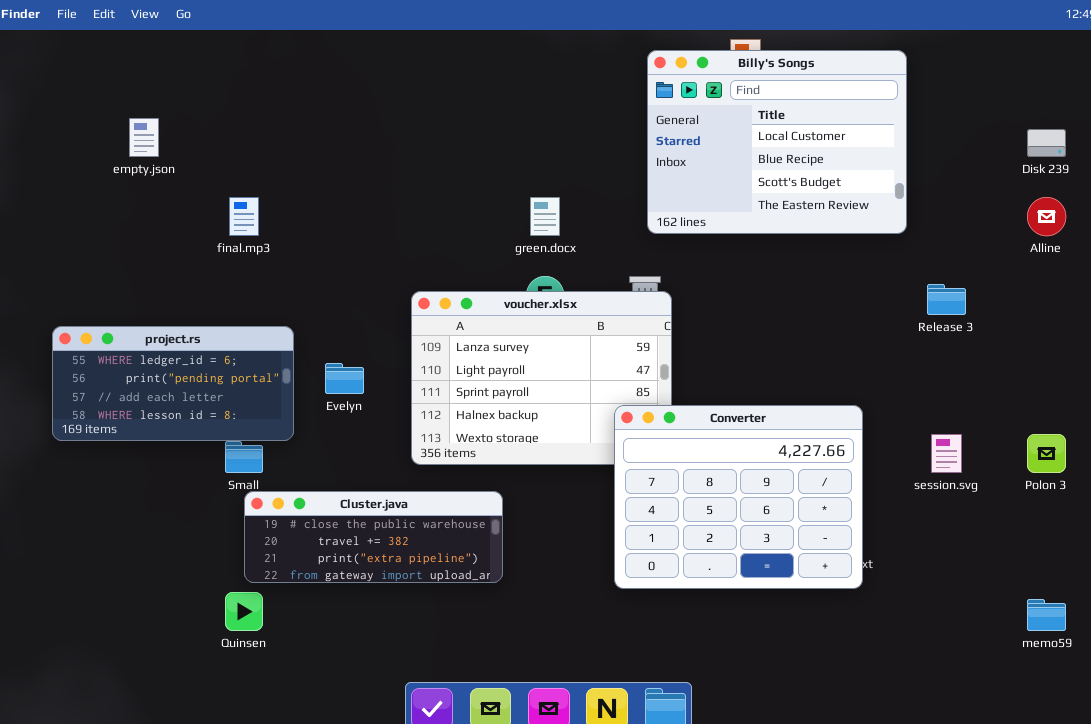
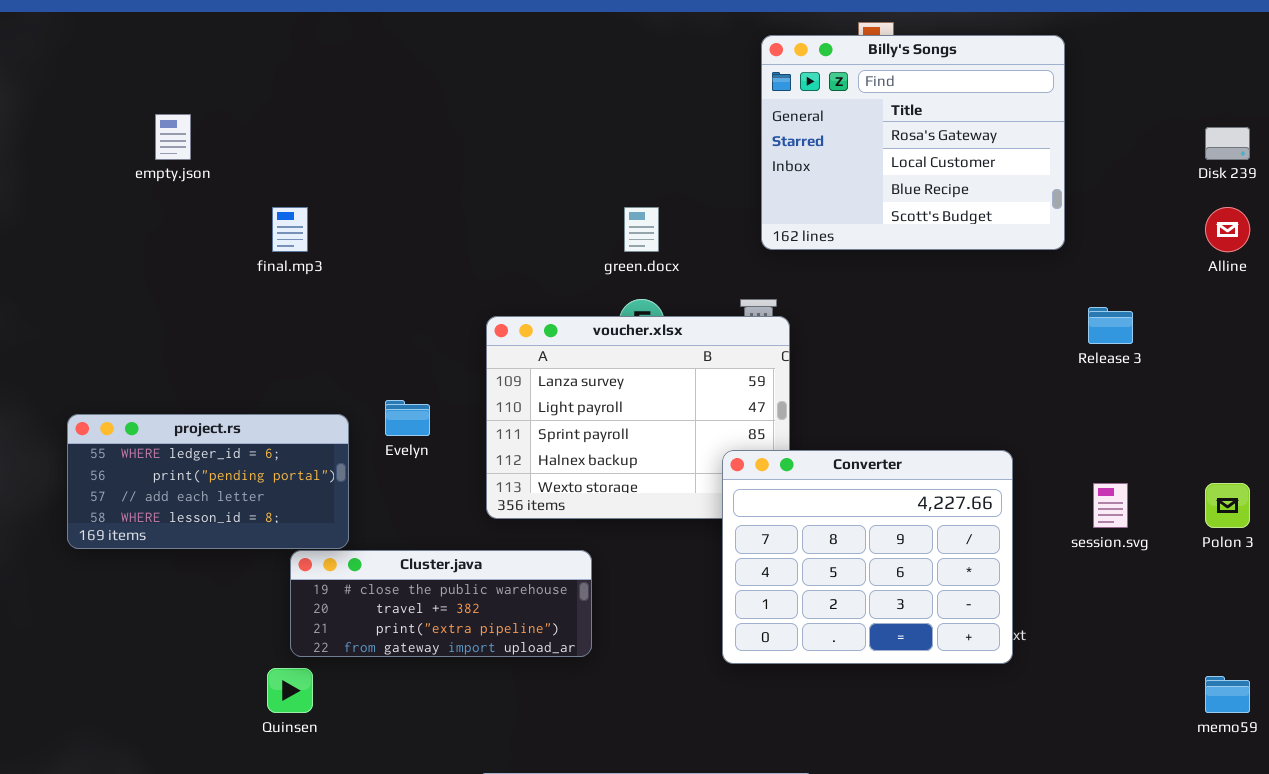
Billy's Songs: [647,50,907,234] -> [761,35,1065,250], scrolled up 1 row
project.rs: [52,326,294,441] -> [67,414,349,549], moved

